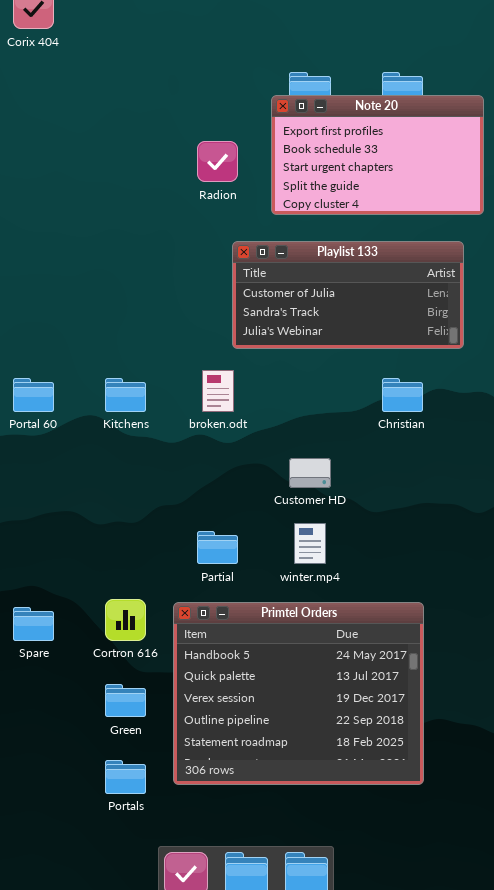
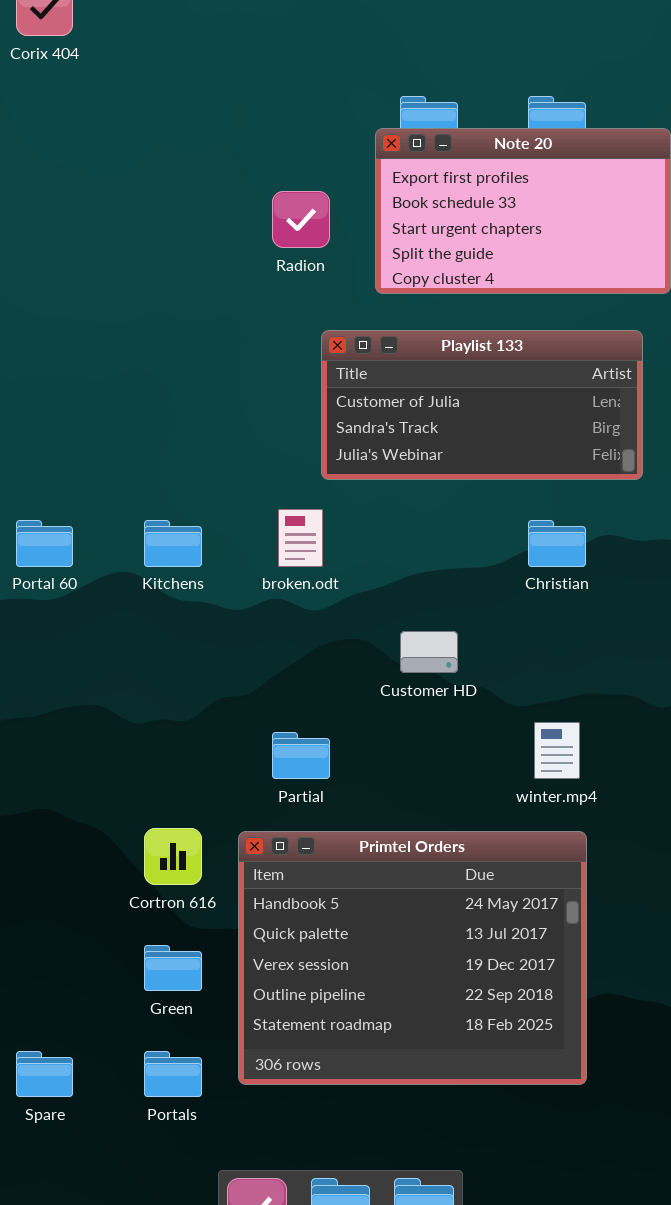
winter.mp4: [294,523,326,564] -> [534,722,580,779], moved
Spare: [13,607,54,641] -> [16,1051,73,1097], moved

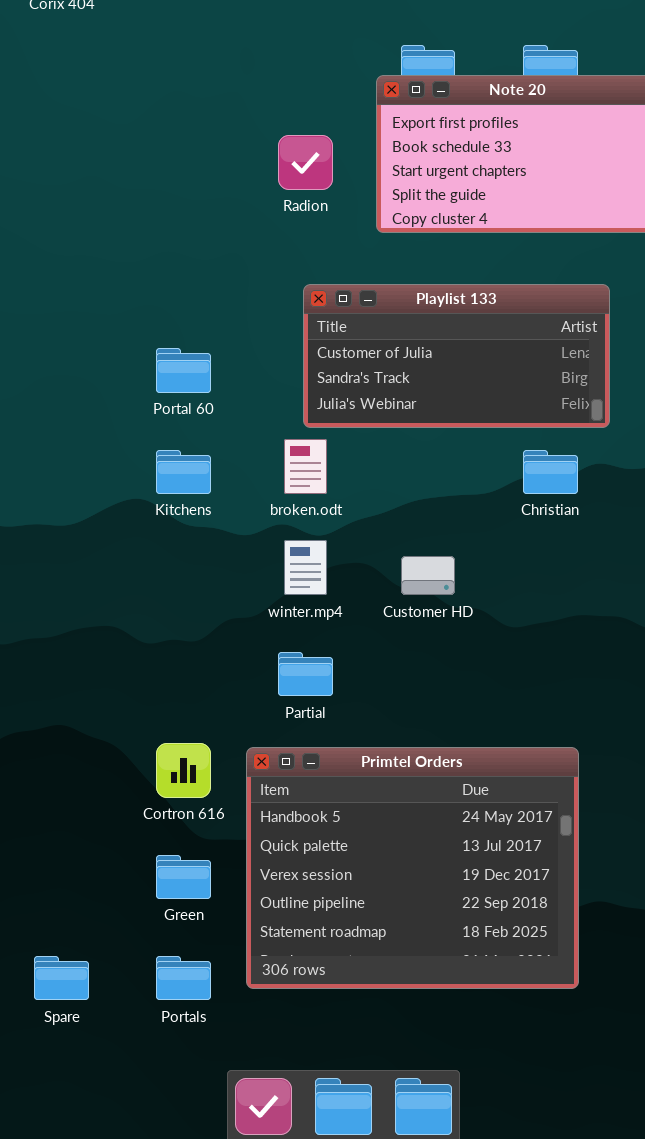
Playlist 133: [321,330,643,480] -> [303,284,610,428], moved
Portal 60: [16,520,73,567] -> [156,348,211,393], moved
winter.mp4: [534,722,580,779] -> [284,540,327,595], moved

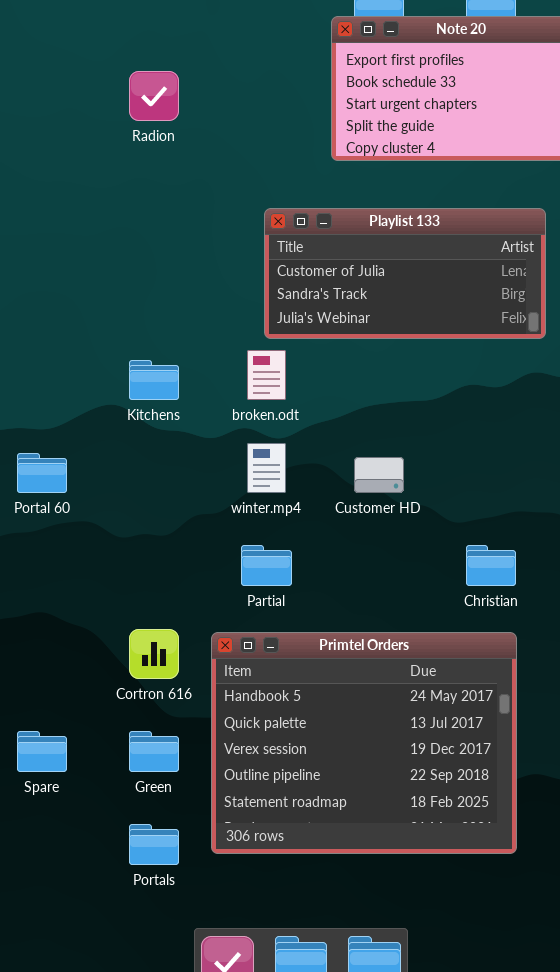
Radion: [278,135,333,190] -> [129,71,179,121], moved
Portal 60: [156,348,211,393] -> [17,453,67,493], moved
Christian: [523,450,578,494] -> [466,545,516,586], moved
Spare: [34,956,89,1000] -> [17,731,67,772], moved

